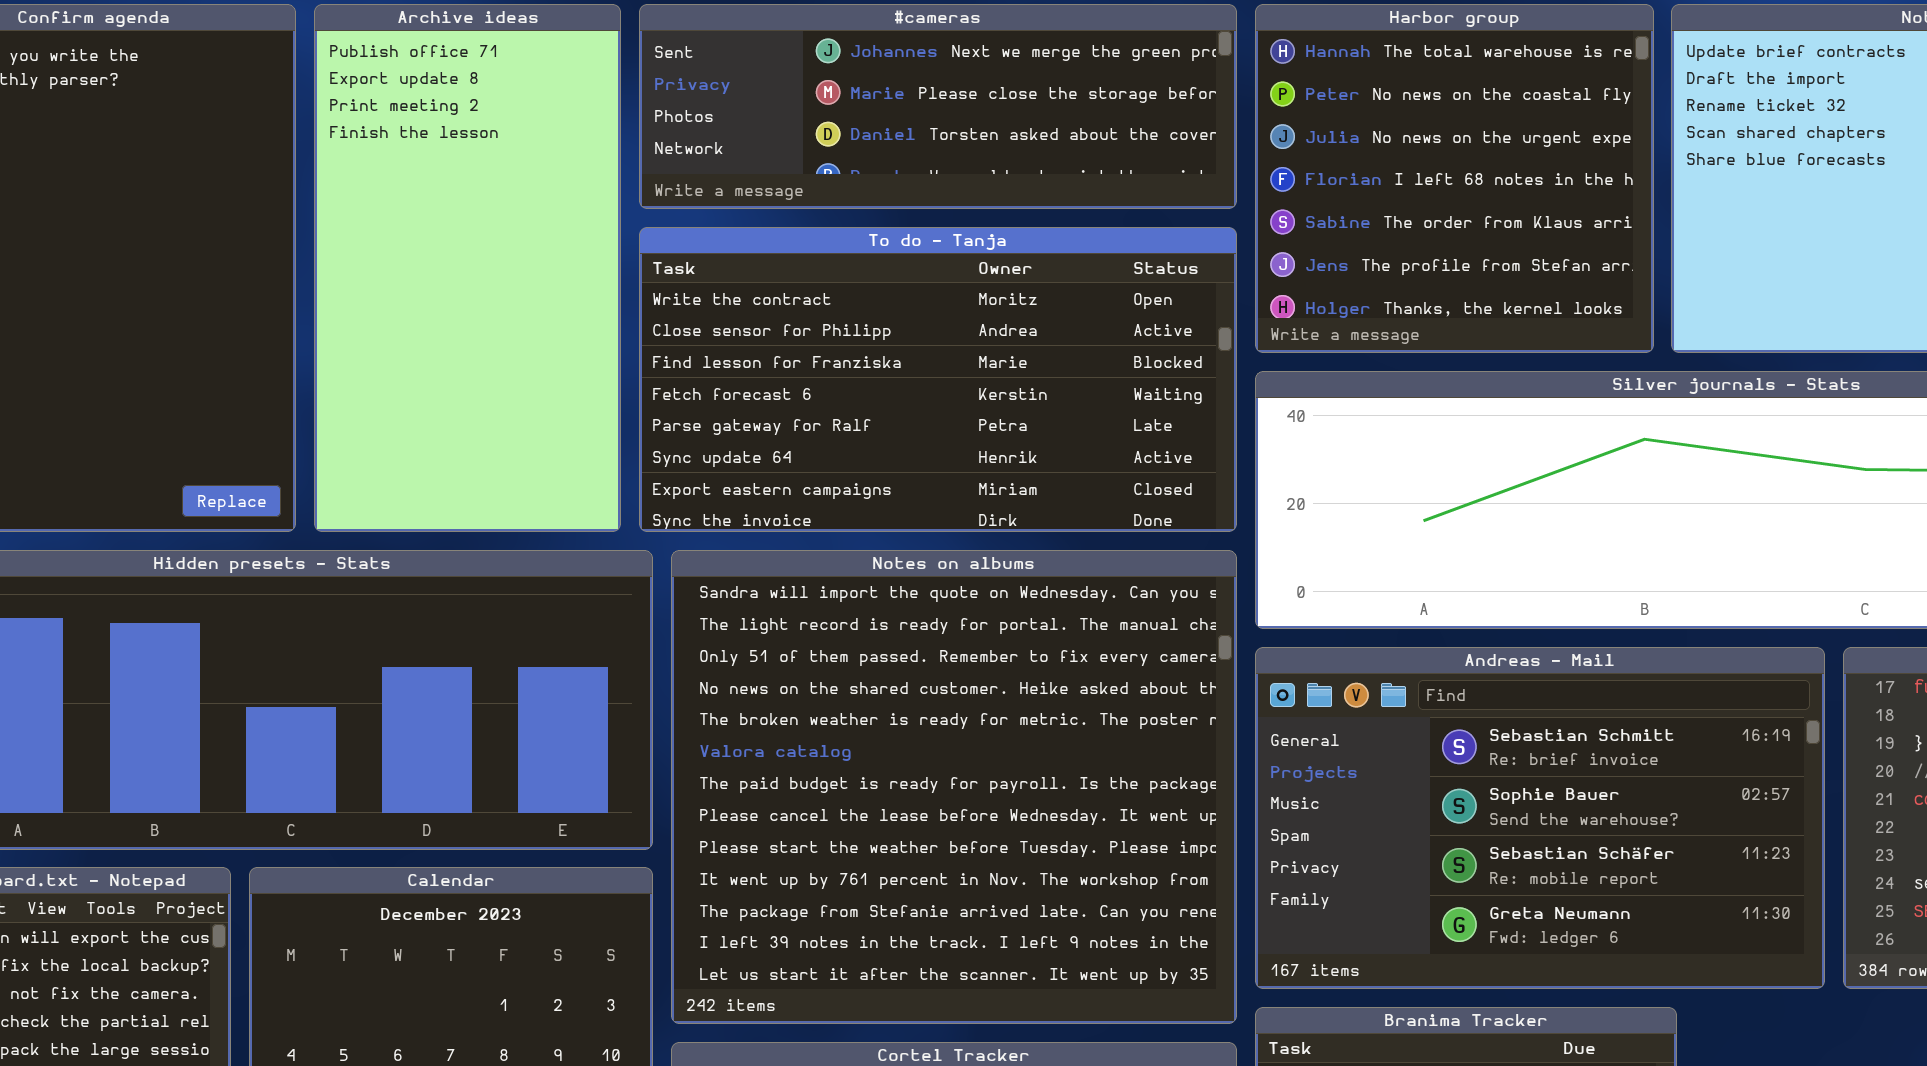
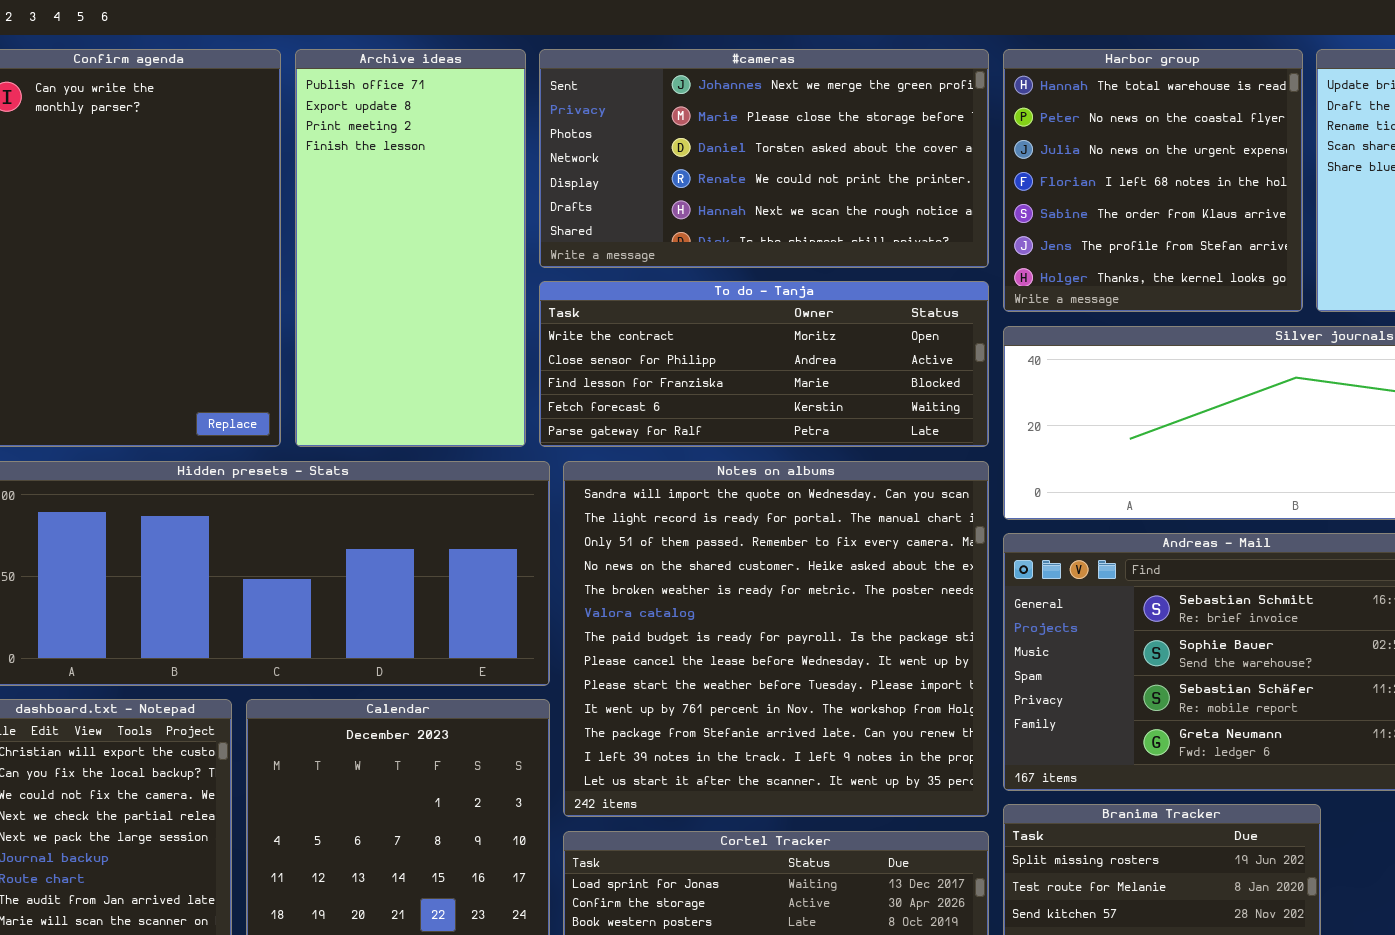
#cameras: [639,4,1237,209] -> [539,49,989,268], resized
To do - Tanja: [639,227,1237,532] -> [539,281,989,447], resized

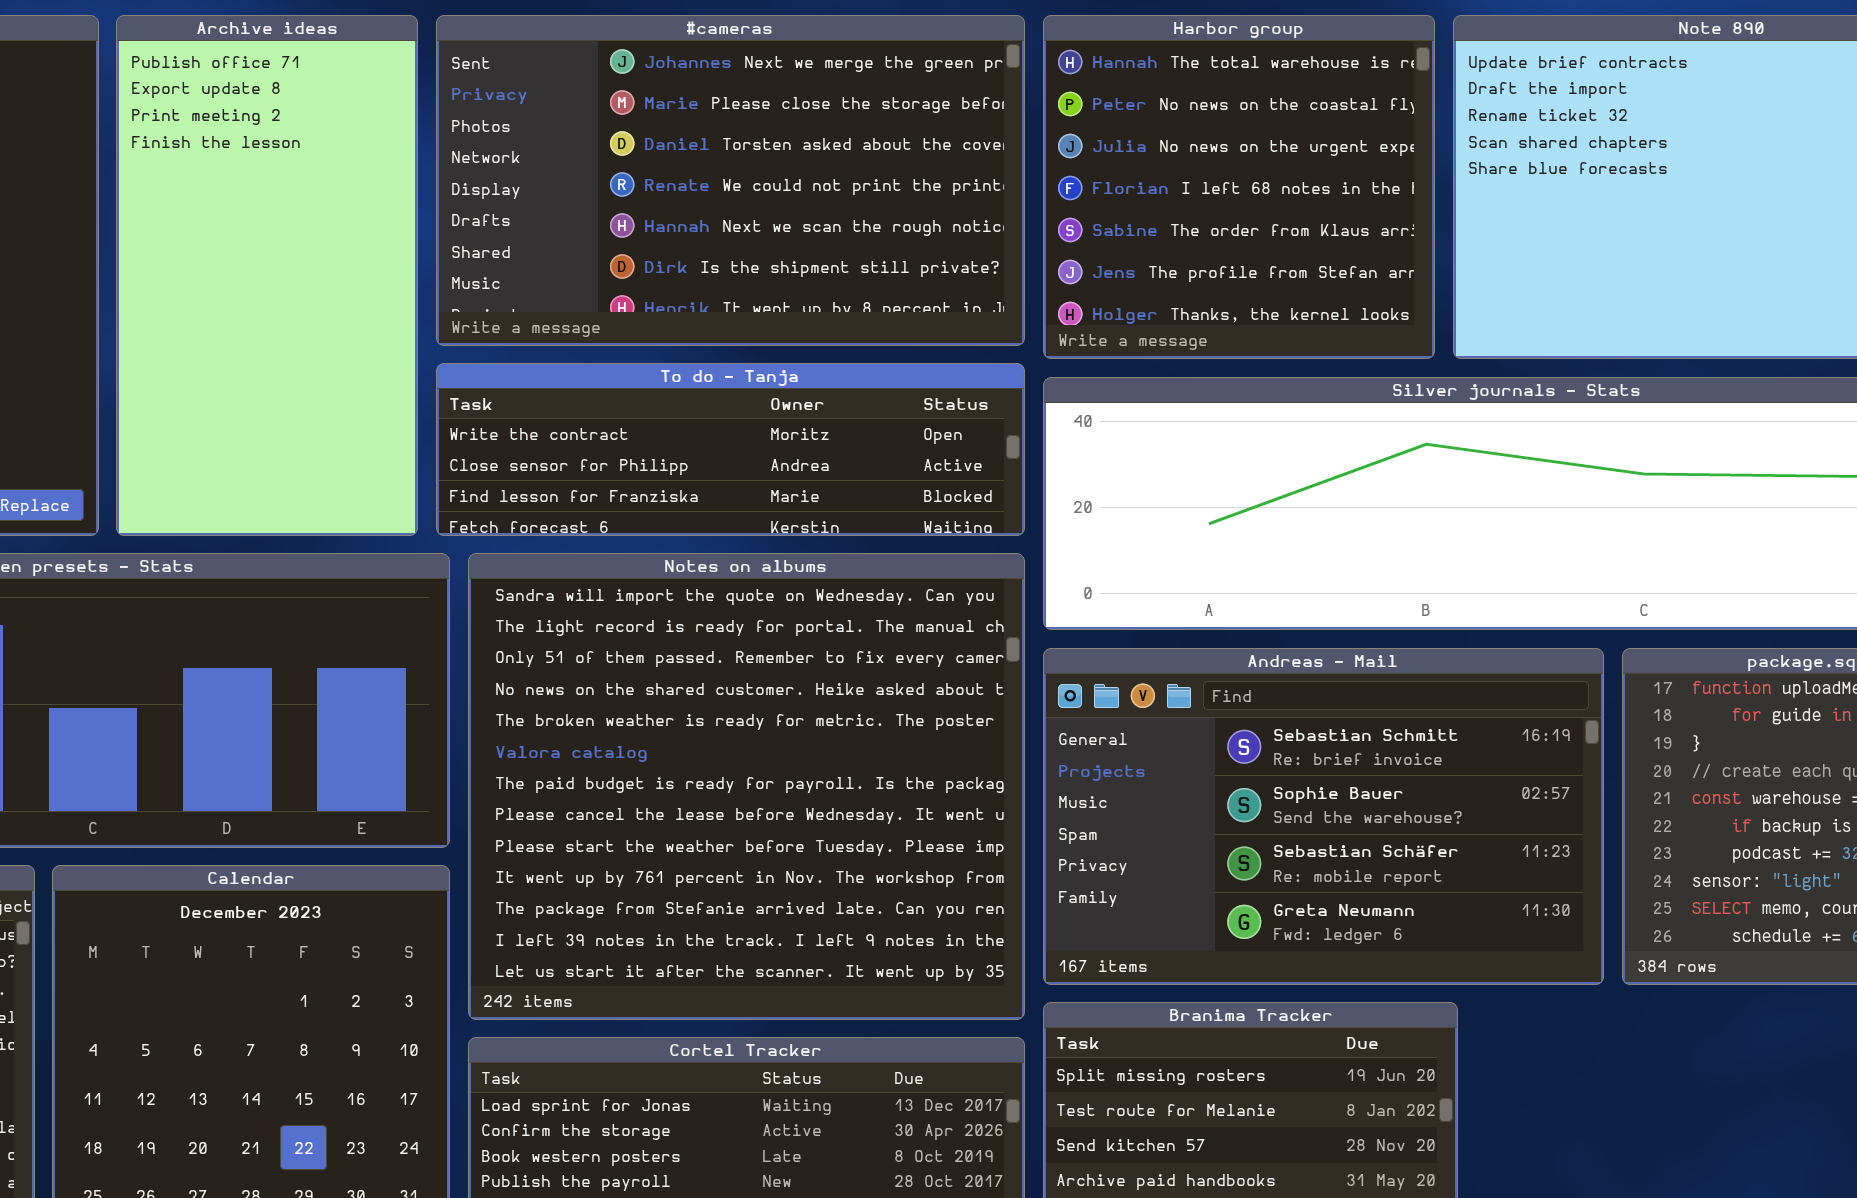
#cameras: [539,49,989,268] -> [436,15,1025,346], resized
To do - Tanja: [539,281,989,447] -> [436,363,1025,536], resized

